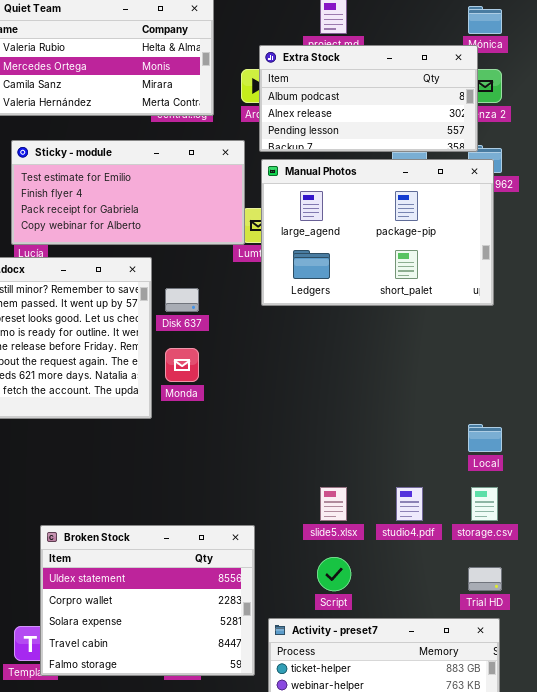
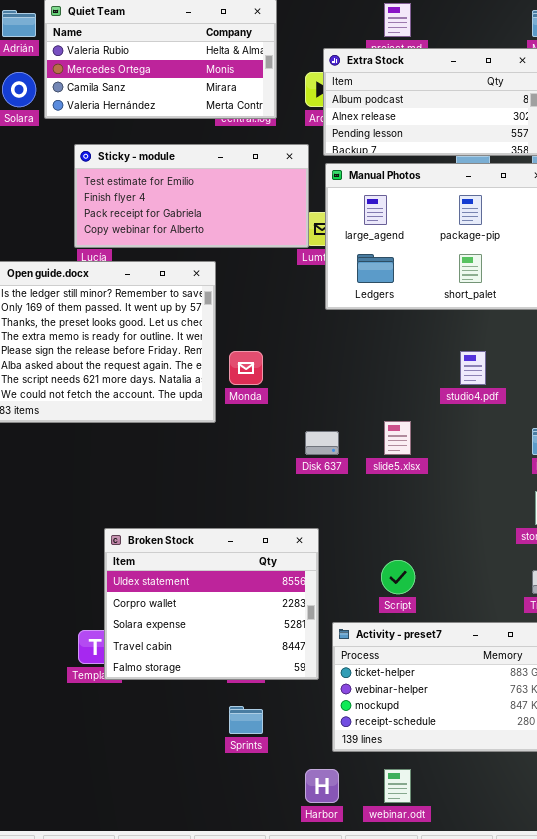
Disk 637: [165,288,199,312] -> [305,431,339,455], moved
slide5.xlsx: [320,487,347,521] -> [384,421,411,455], moved
studio4.pdf: [396,487,423,521] -> [460,351,486,385], moved

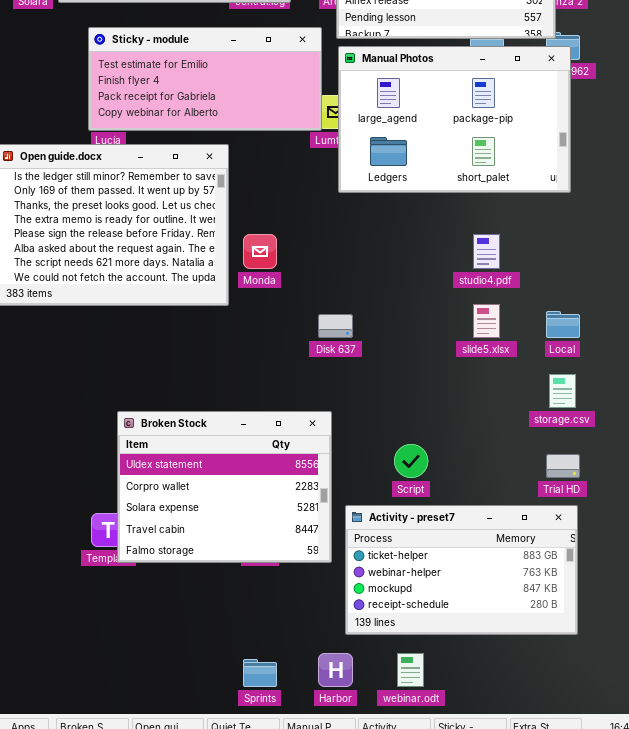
slide5.xlsx: [384,421,411,455] -> [473,304,500,338], moved
Sprints: [229,706,263,734] -> [243,659,277,687], moved

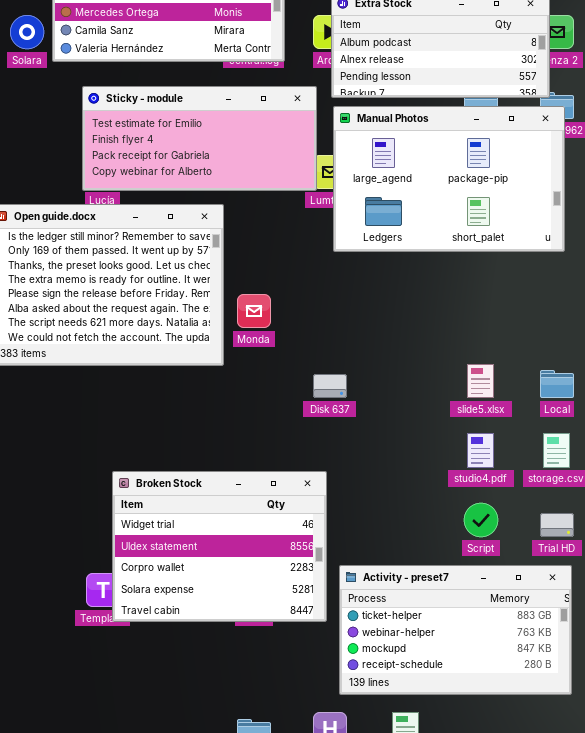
studio4.pdf: [473,234,500,269] -> [467,433,494,468], moved
Broken Stock: [117,411,332,563] -> [112,471,327,622], scrolled up 1 row
Script: [394,444,428,478] -> [464,503,498,537], moved

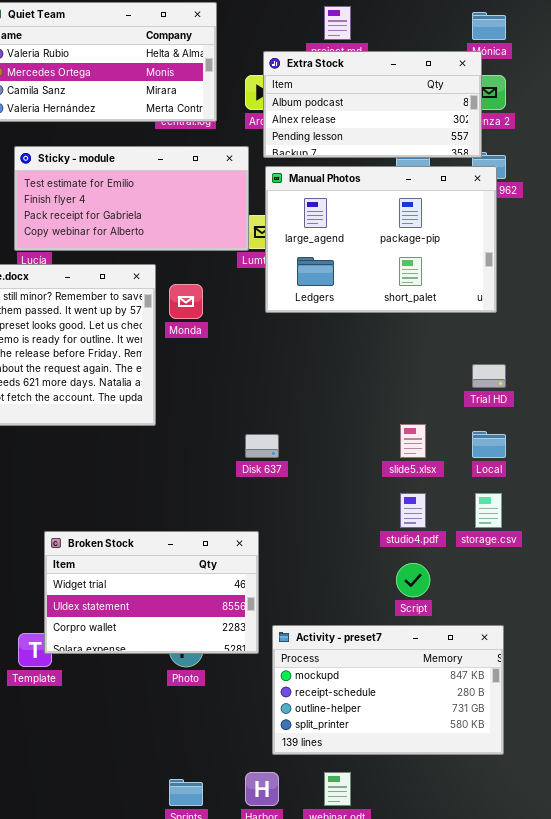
Monda: [237,294,271,328] -> [169,284,203,319], moved
Broken Stock: [112,471,327,622] -> [44,531,259,654], resized
Trial HD: [540,513,574,537] -> [472,364,506,388], moved
Activity - preset7: [339,565,572,695] -> [272,625,504,755], scrolled down 2 rows

